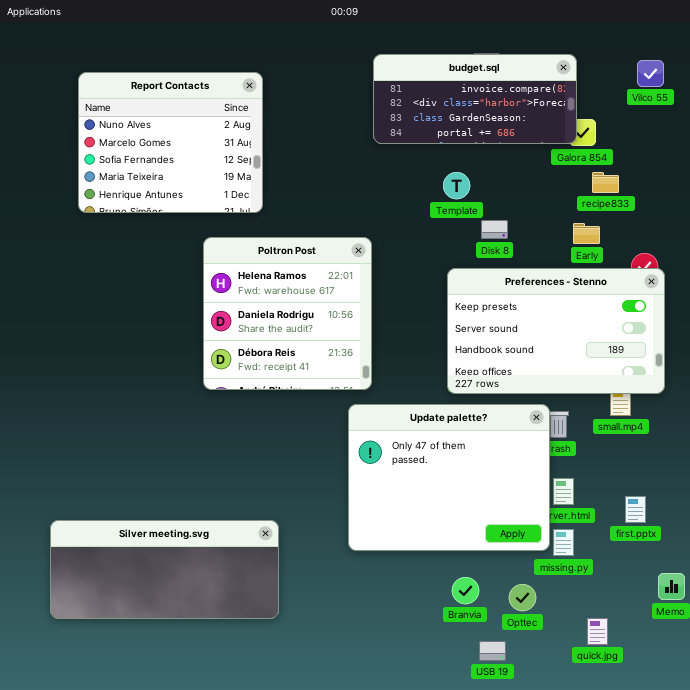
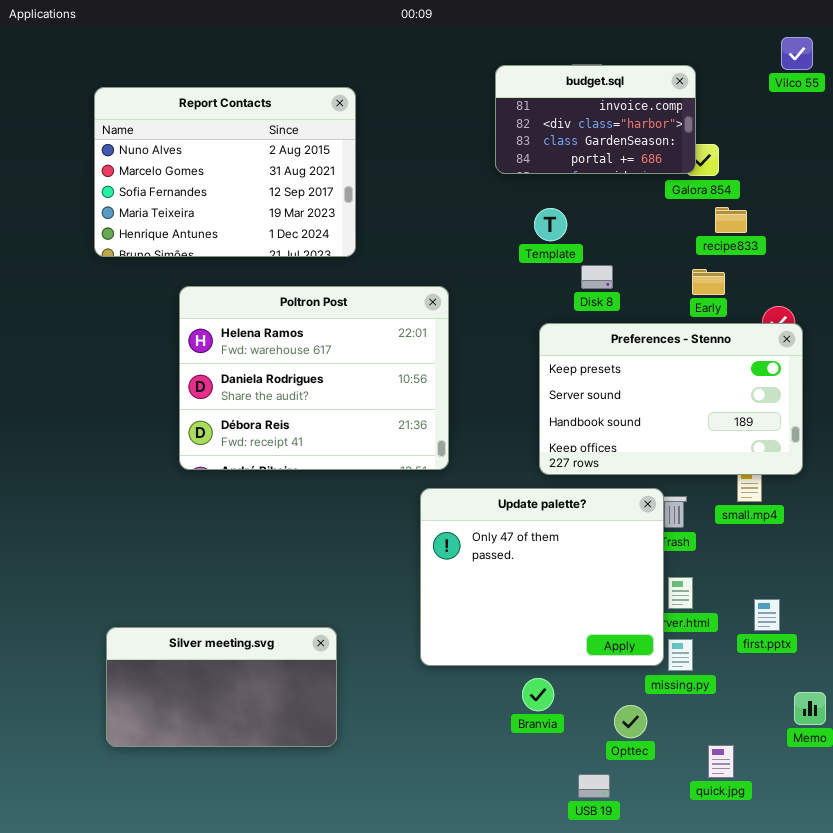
budget.sql: [373,54,577,144] -> [495,65,696,174], resized
Vilco 55: [637,60,664,87] -> [781,37,813,70], moved
Report Contacts: [78,72,263,213] -> [94,87,356,257], resized
Poltron Post: [203,237,372,390] -> [179,286,449,470], resized
Silver meeting.svg: [50,520,279,619] -> [106,627,337,747], resized
Branvia: [452,577,479,604] -> [522,678,554,711], moved

